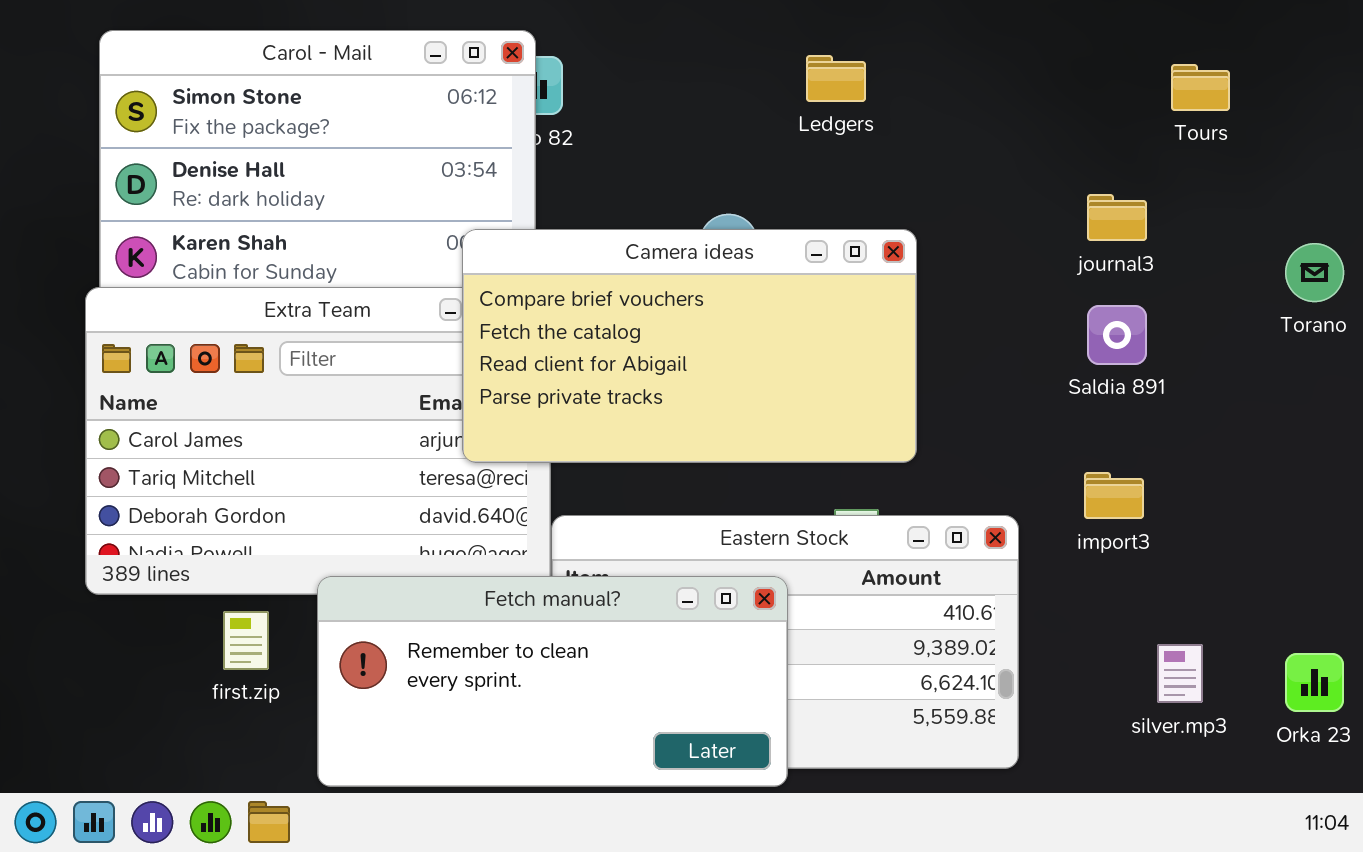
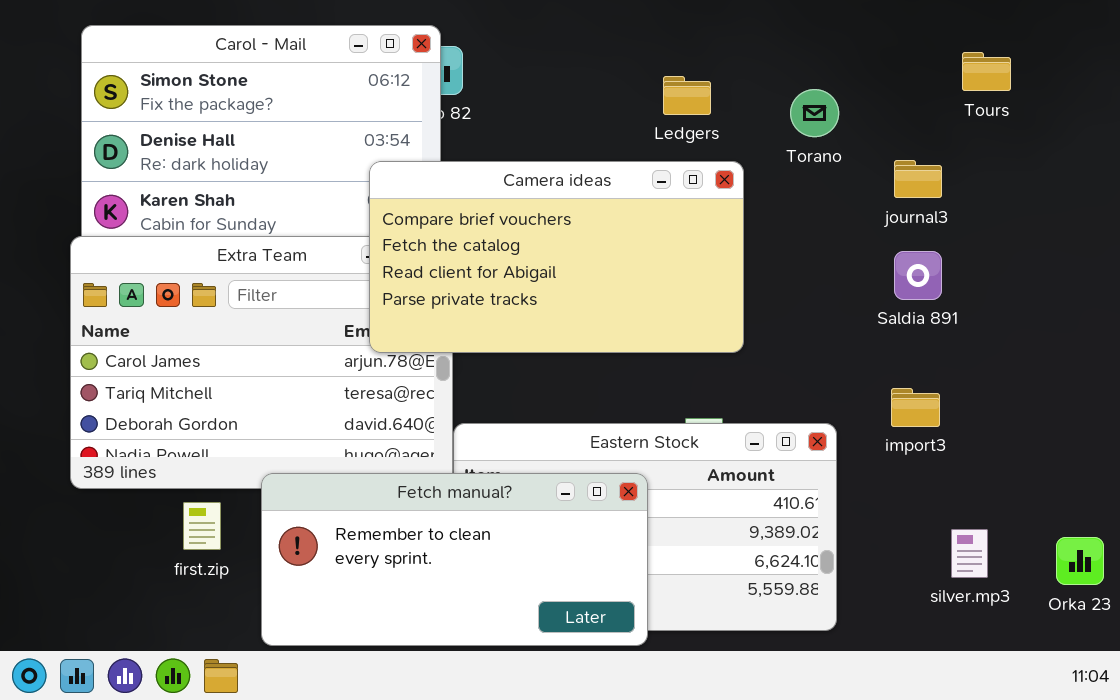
Ledgers: [806,55,866,102] -> [663,76,711,115], moved
Camera ideas: [462,229,917,463] -> [369,161,744,353], moved
Torano: [1285,243,1344,302] -> [790,89,839,137], moved

